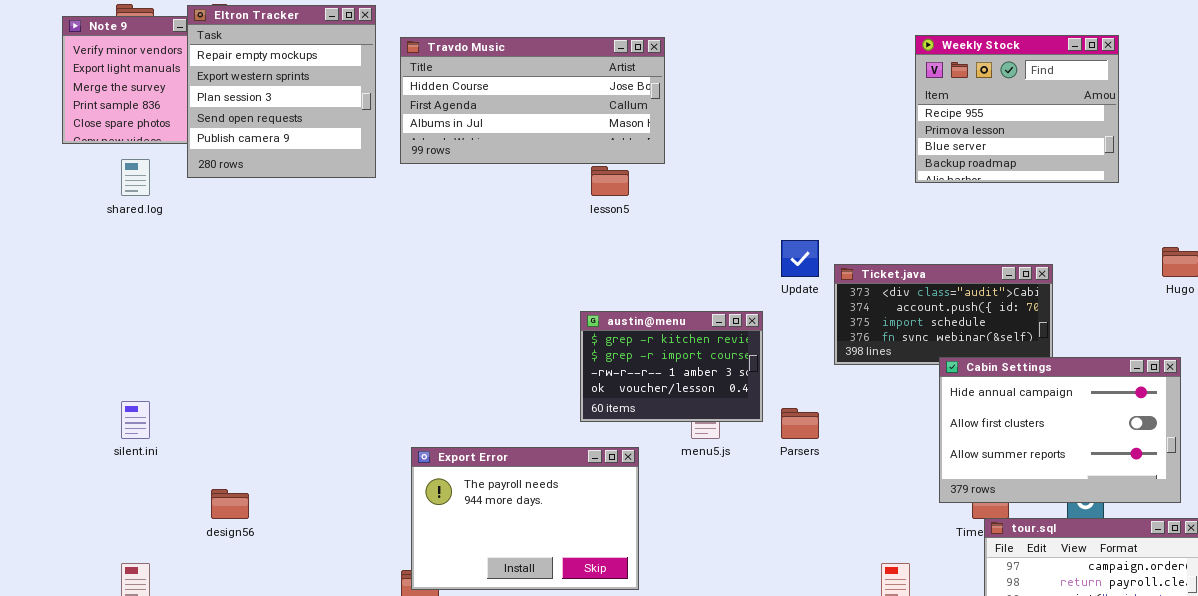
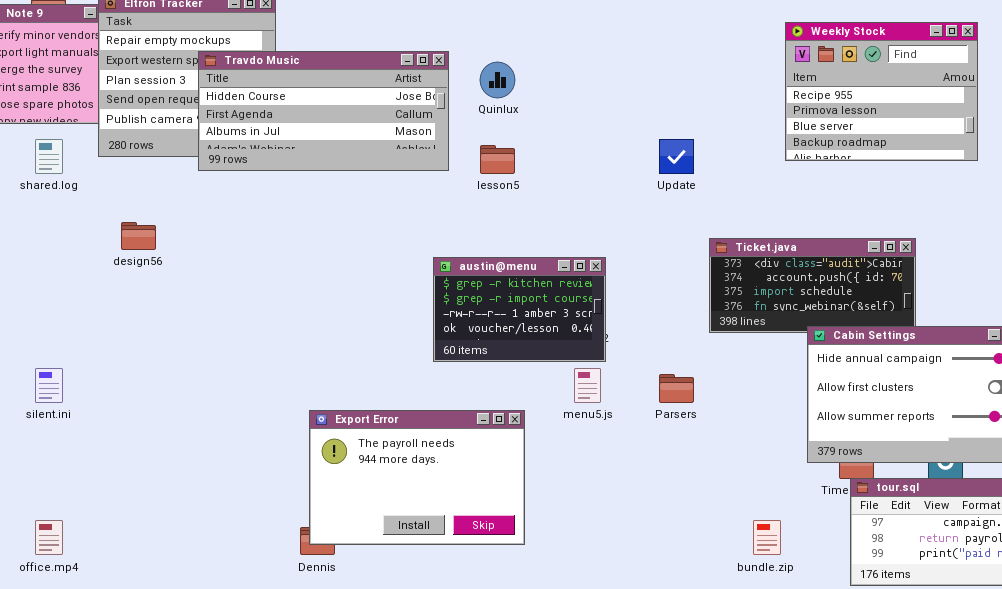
Travdo Music: [400,37,665,164] -> [198,51,449,171], moved
Update: [781,240,819,277] -> [659,139,694,174], moved
austin@menu: [580,311,763,422] -> [433,257,606,362], moved
design56: [211,489,249,519] -> [121,222,156,250], moved

